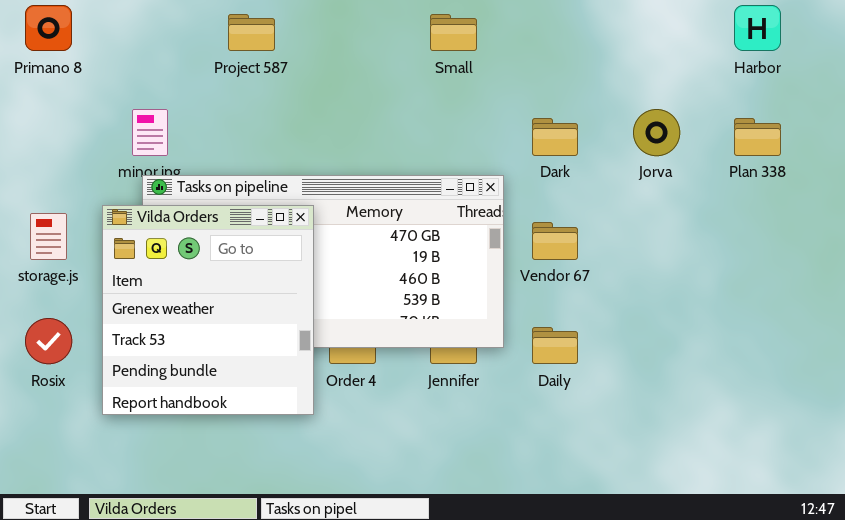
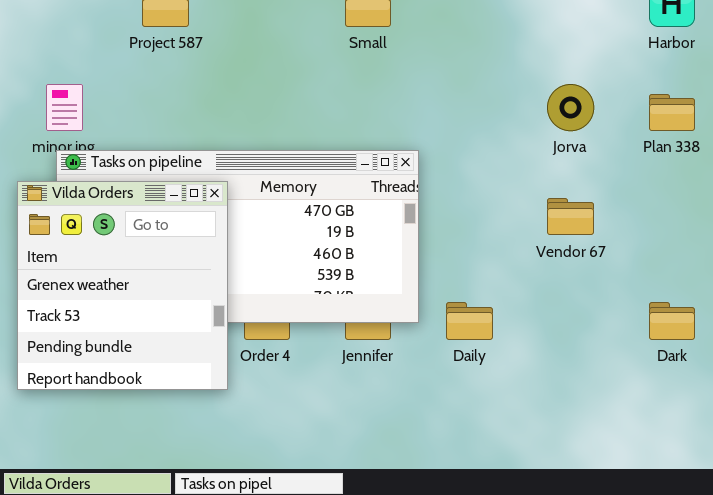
Dark: [532,118,578,156] -> [649,302,695,340], moved
Vendor 67: [532,222,578,260] -> [547,198,594,235], moved

